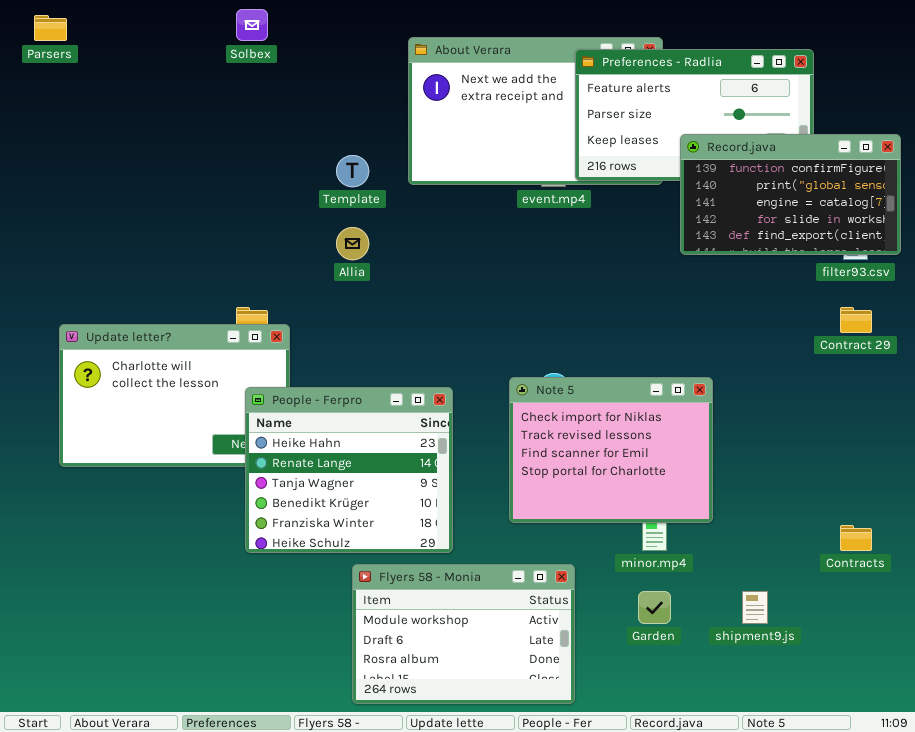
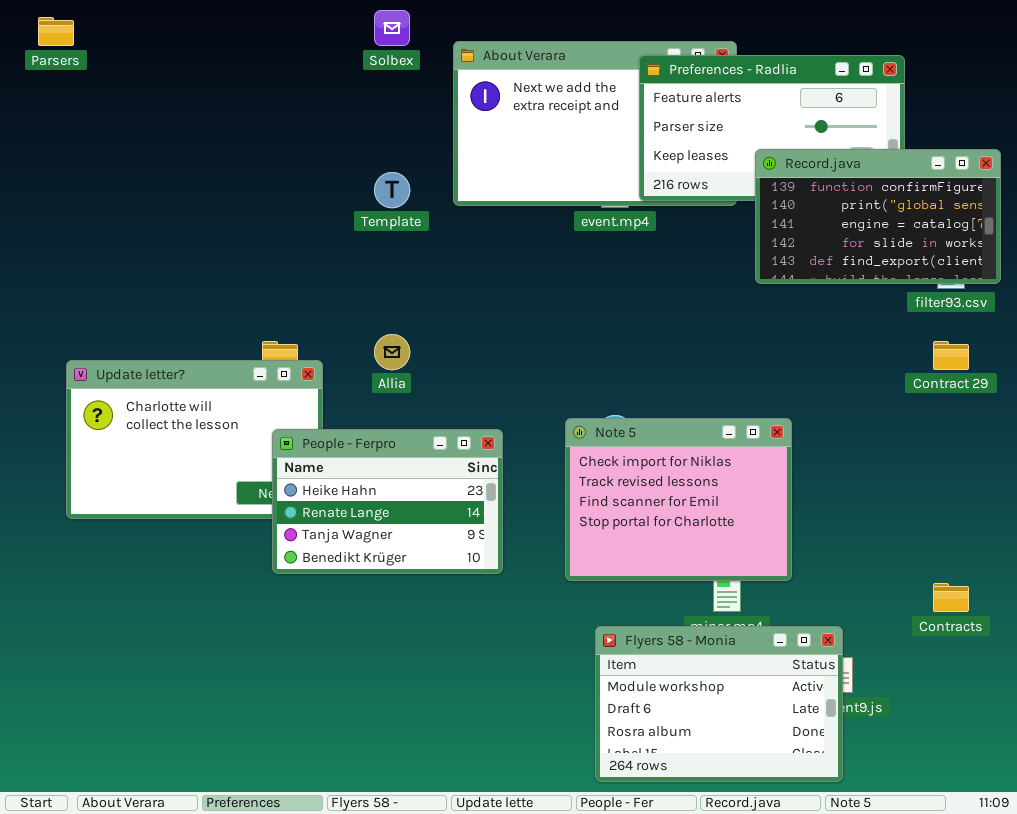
Solbex: [236,9,268,41] -> [374,10,410,46], moved
Allia: [336,227,369,260] -> [374,334,410,370], moved
People - Ferpro: [245,387,453,553] -> [272,429,503,574], resized
Flyers 58 - Monia: [352,564,575,704] -> [595,626,843,782], moved

